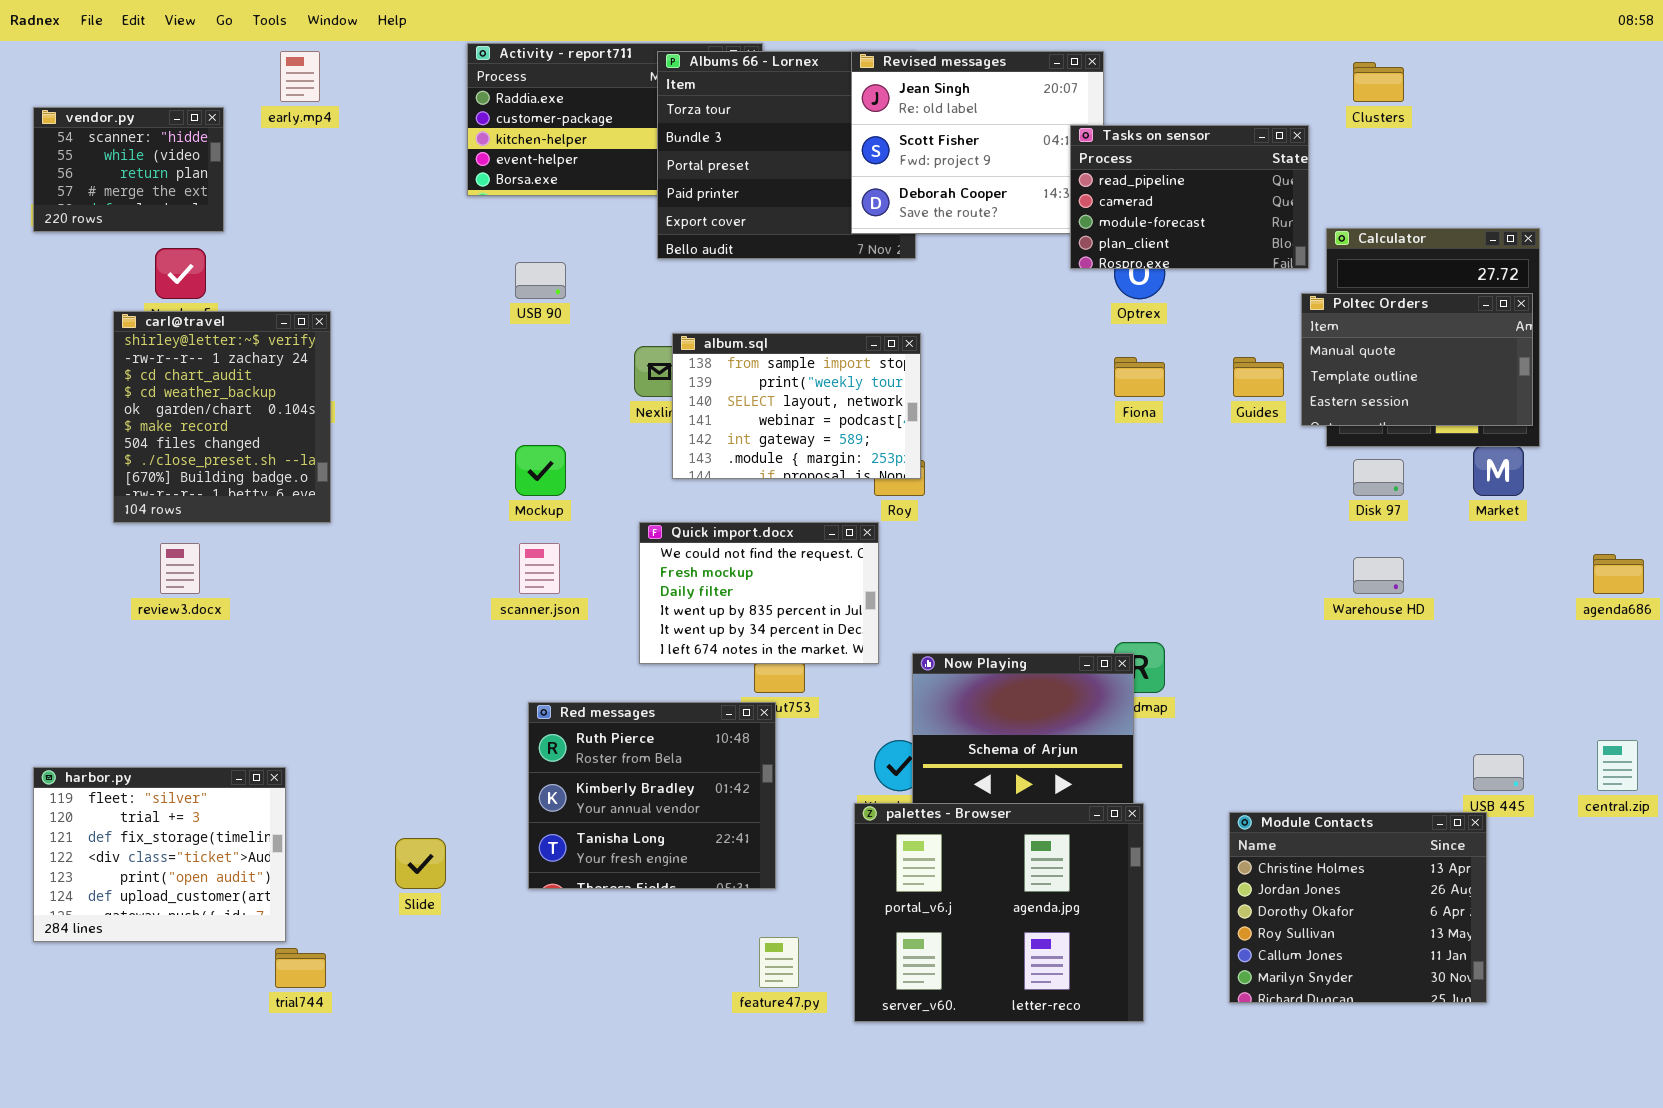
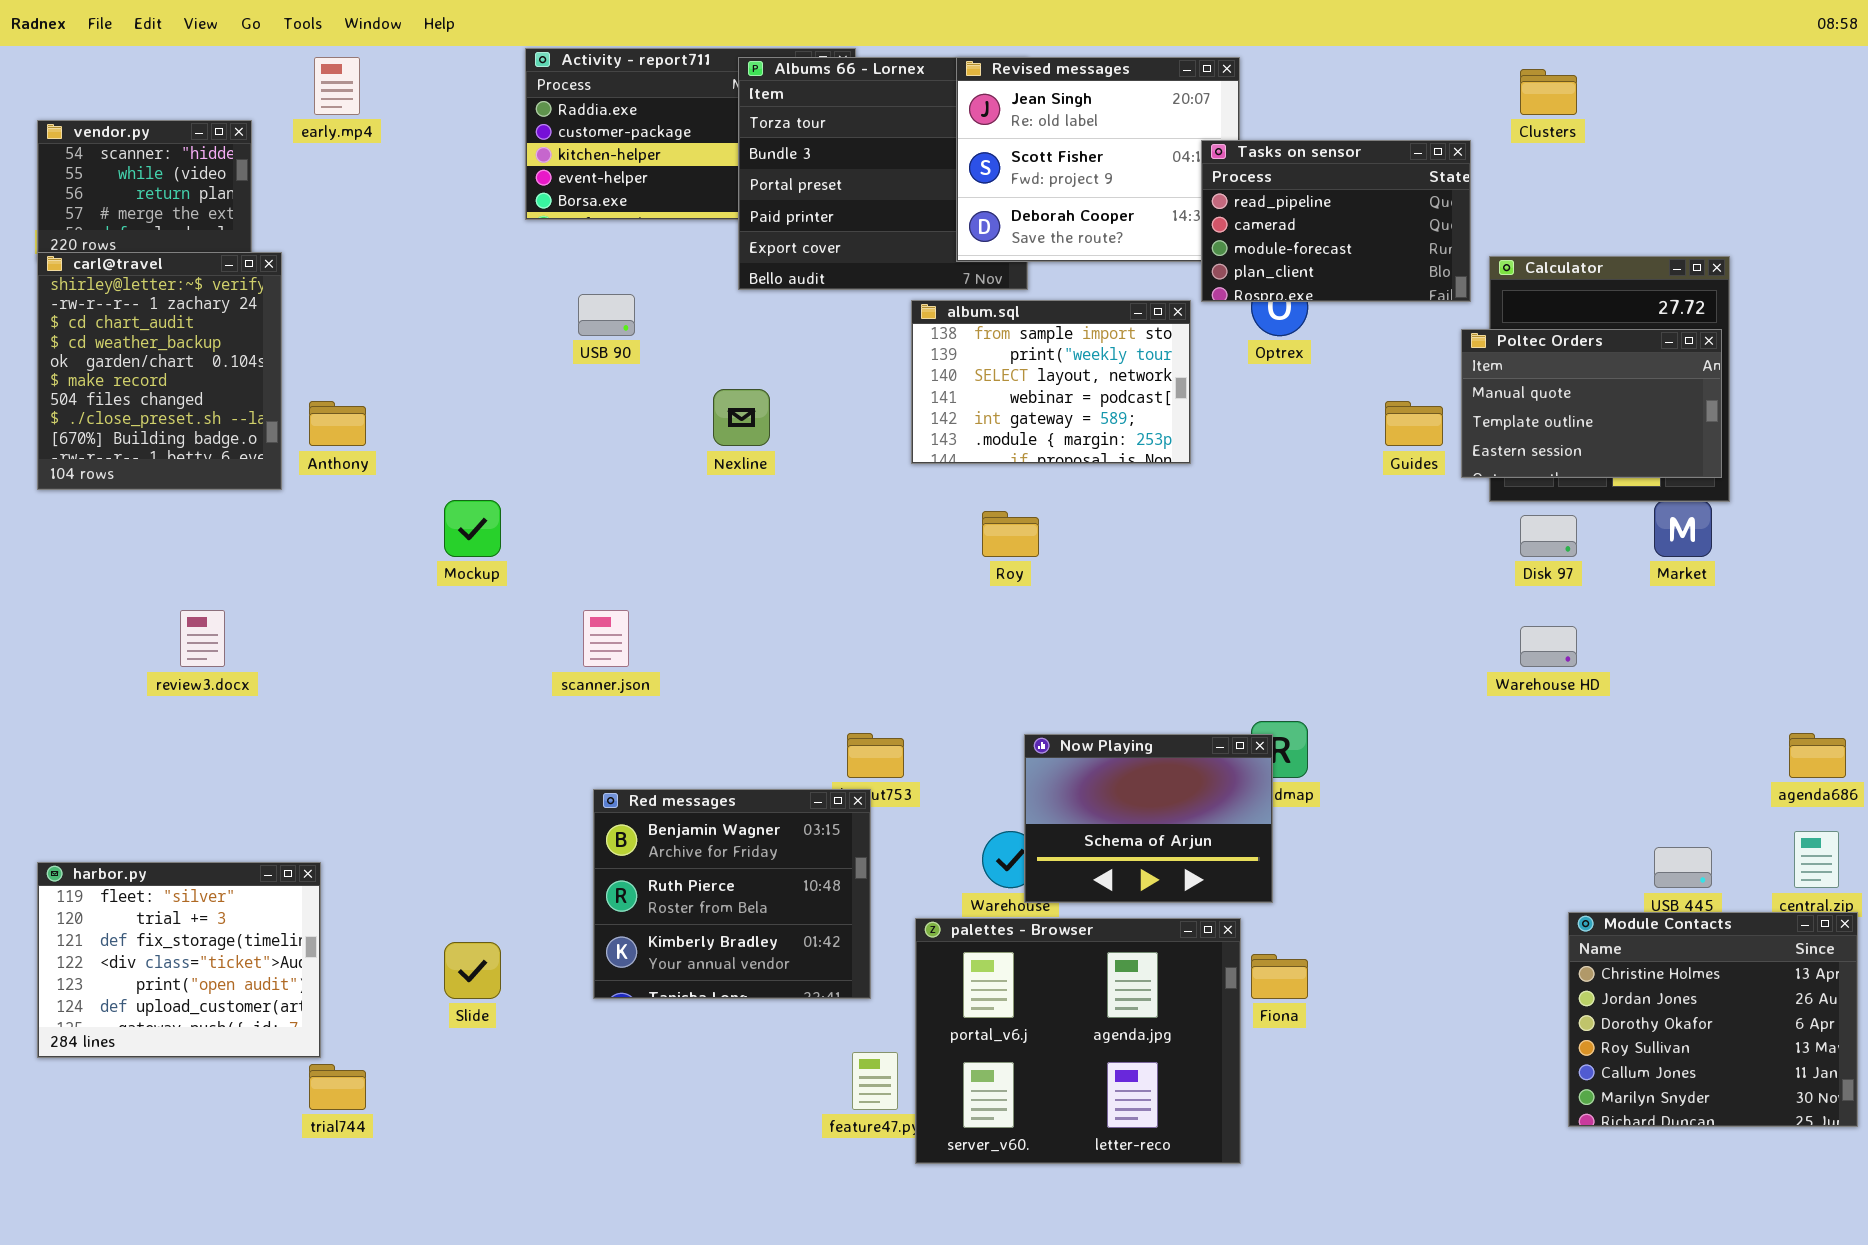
carl@travel: [113,311,331,523] -> [37,252,282,490], moved
album.sql: [672,333,921,479] -> [911,300,1191,464], moved
Fiona: [1114,357,1165,397] -> [1251,954,1308,999], moved
Mockup: [515,445,566,496] -> [444,500,501,557], moved
Quick import.docx: [639,522,879,664] -> none, closed
agenda686: [1593,554,1644,594] -> [1789,733,1846,778], moved
Red messages: [528,702,776,889] -> [593,789,871,999], scrolled up 1 row
palettes - Browser: [854,803,1144,1022] -> [915,918,1241,1164], moved
Module Contacts: [1229,812,1487,1003] -> [1568,912,1858,1127], moved

